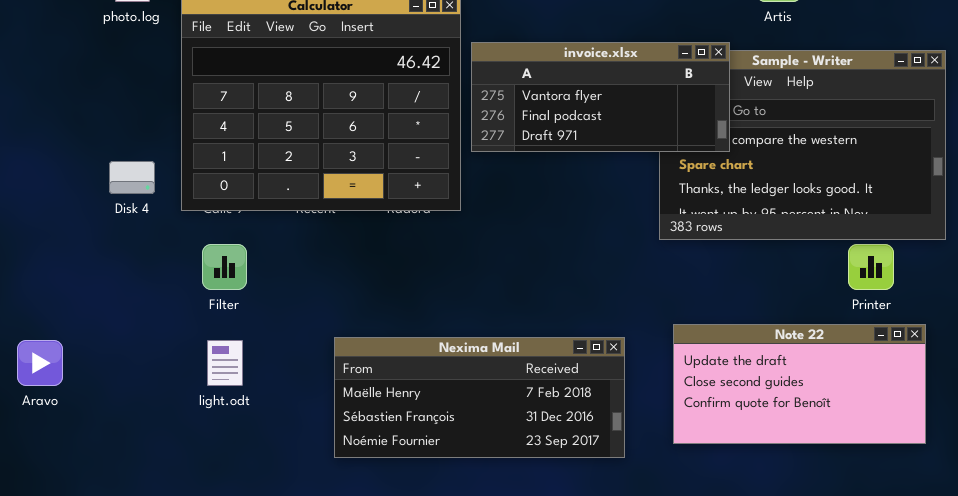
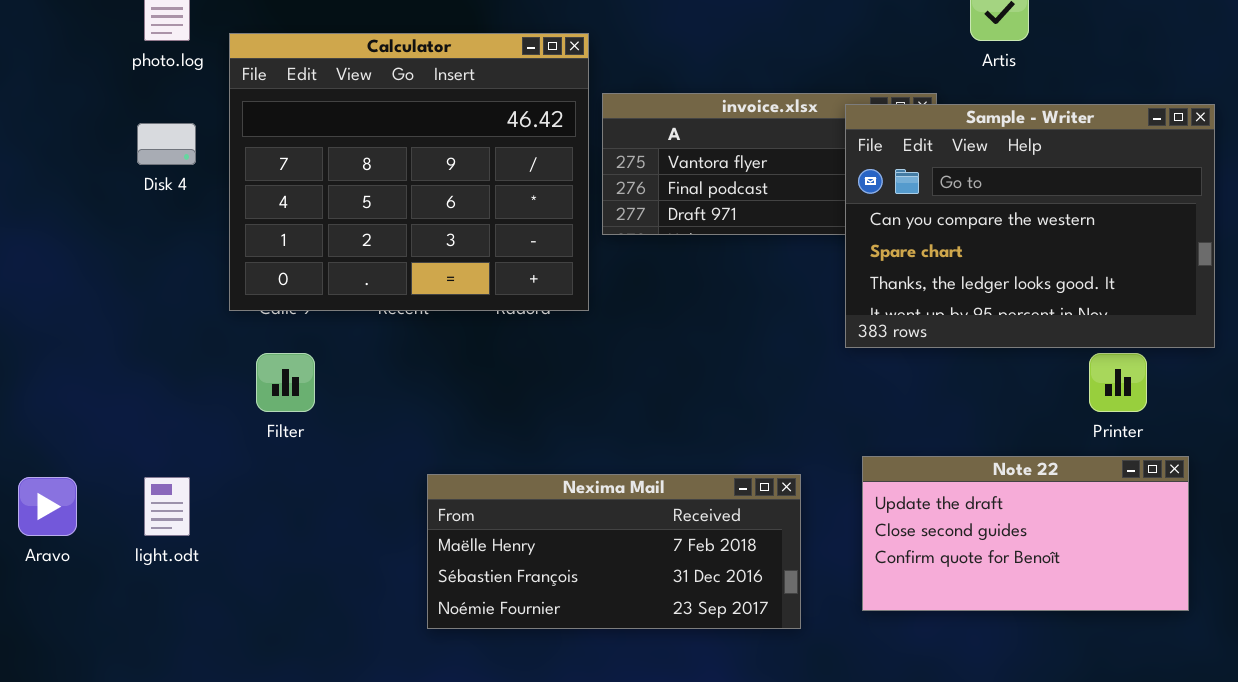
Sample - Writer: [659,50,946,240] -> [845,104,1215,348], raised
Disk 4: [109,161,155,194] -> [137,123,196,165], moved
light.odt: [207,340,243,386] -> [144,477,190,536], moved

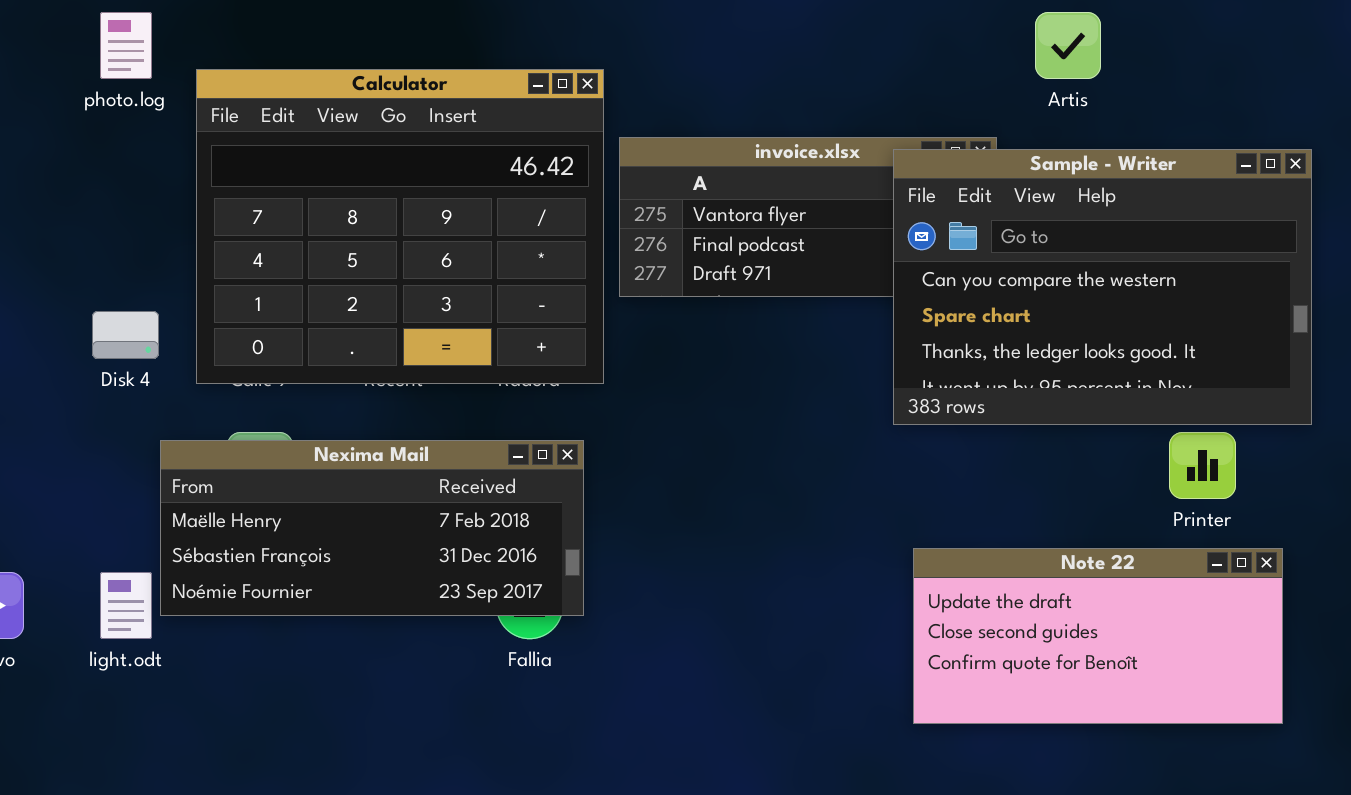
Disk 4: [137,123,196,165] -> [92,311,159,359], moved
Nexima Mail: [427,474,801,629] -> [160,440,584,616], moved

